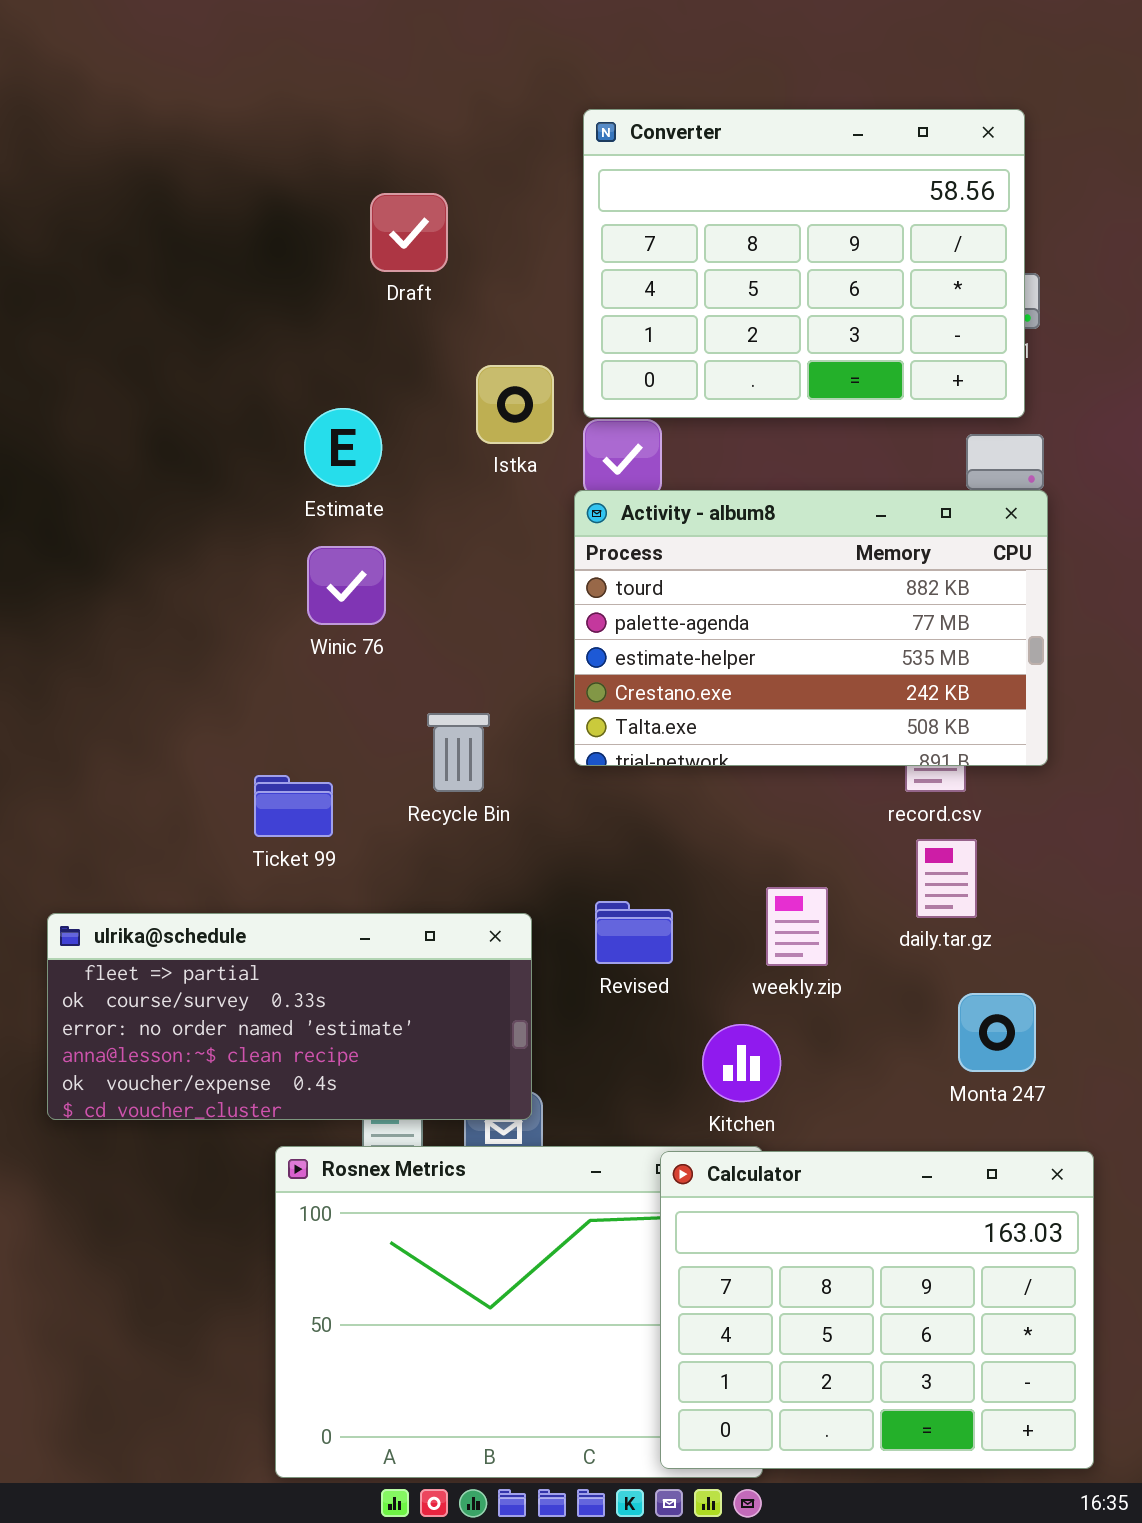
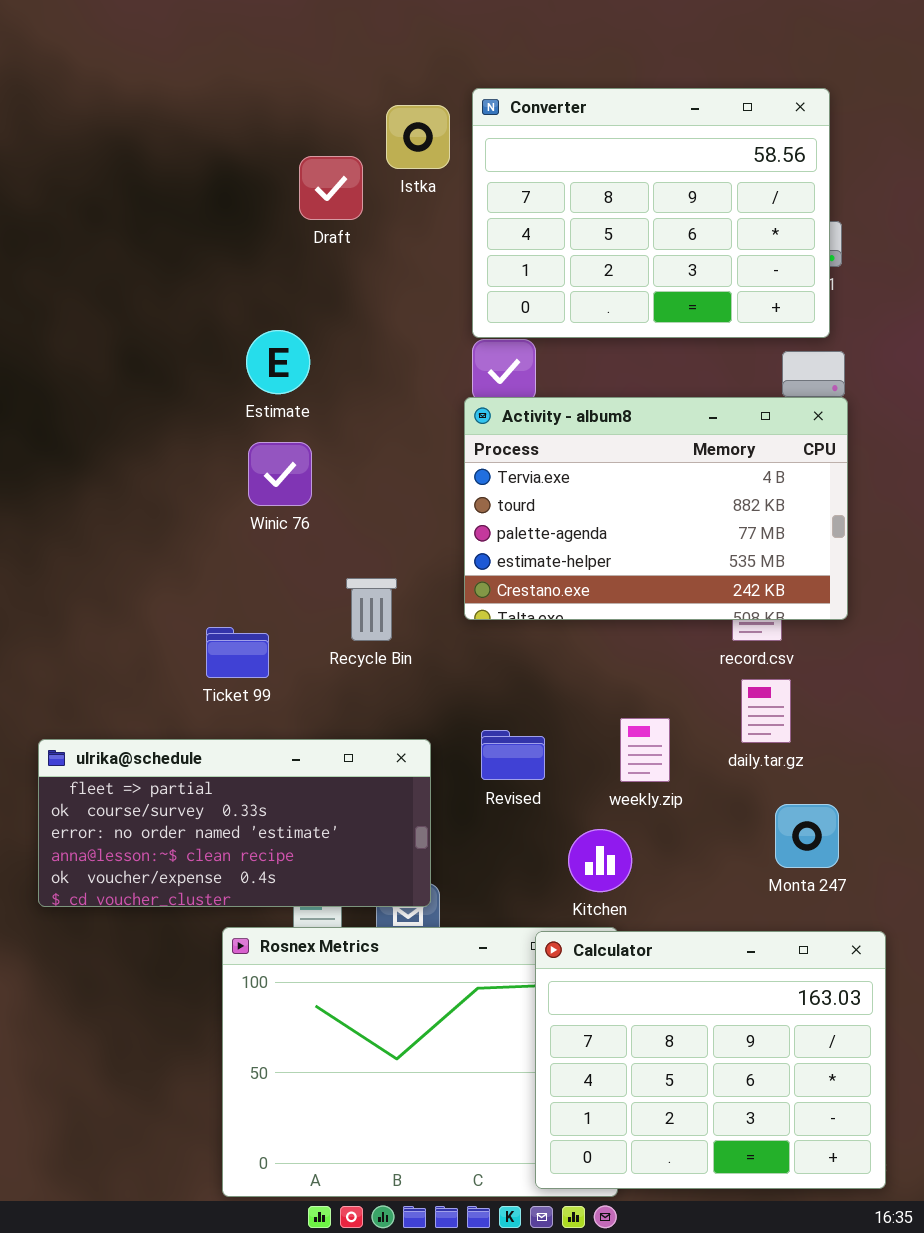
Istka: [476,365,554,444] -> [386,105,450,169], moved
Activity - album8: [574,490,1048,766] -> [464,397,848,620], scrolled up 1 row

